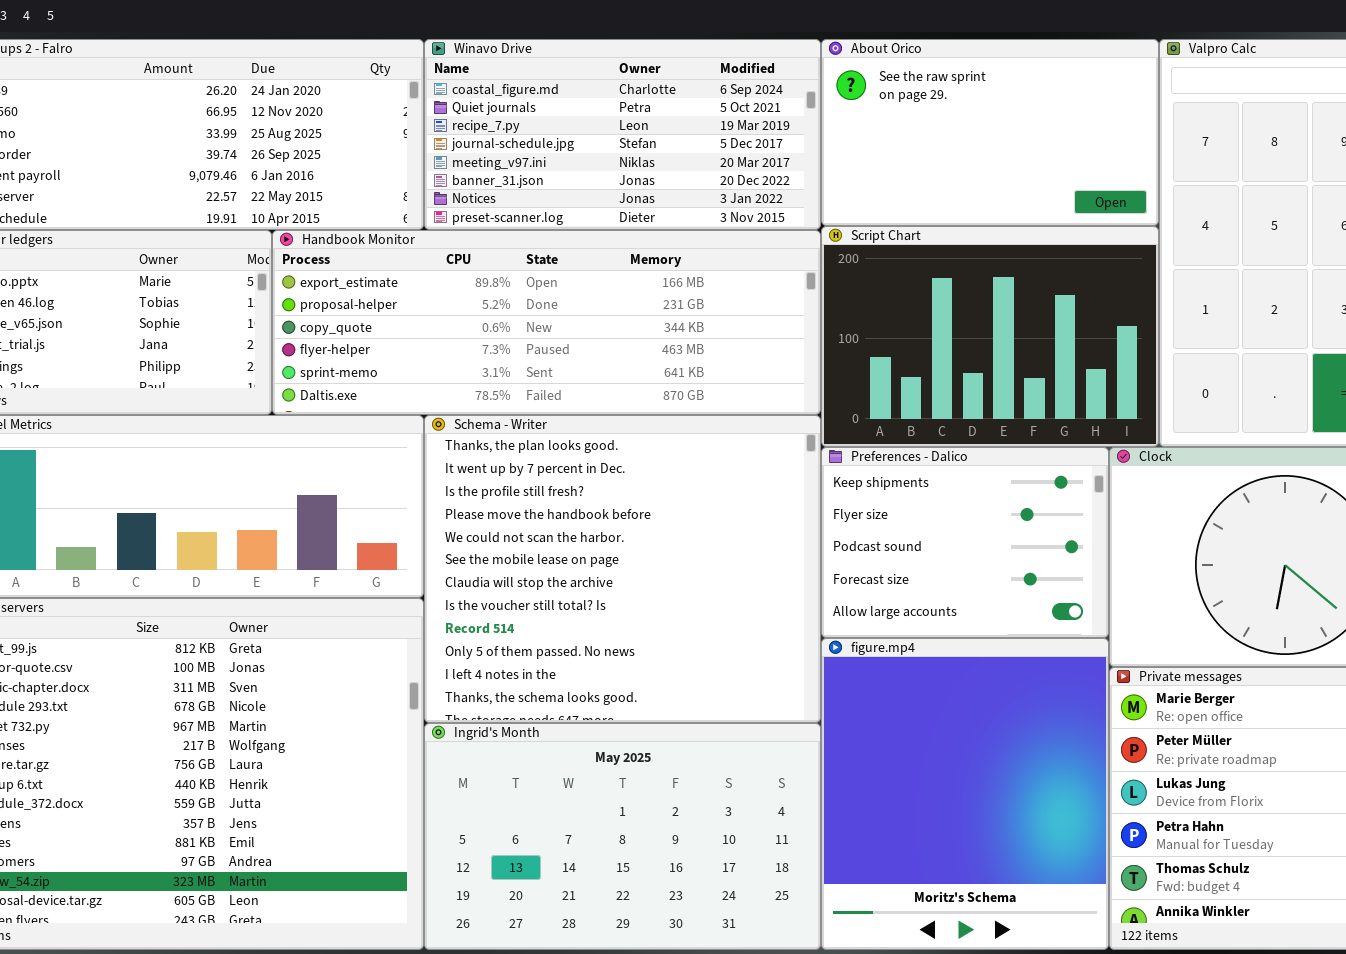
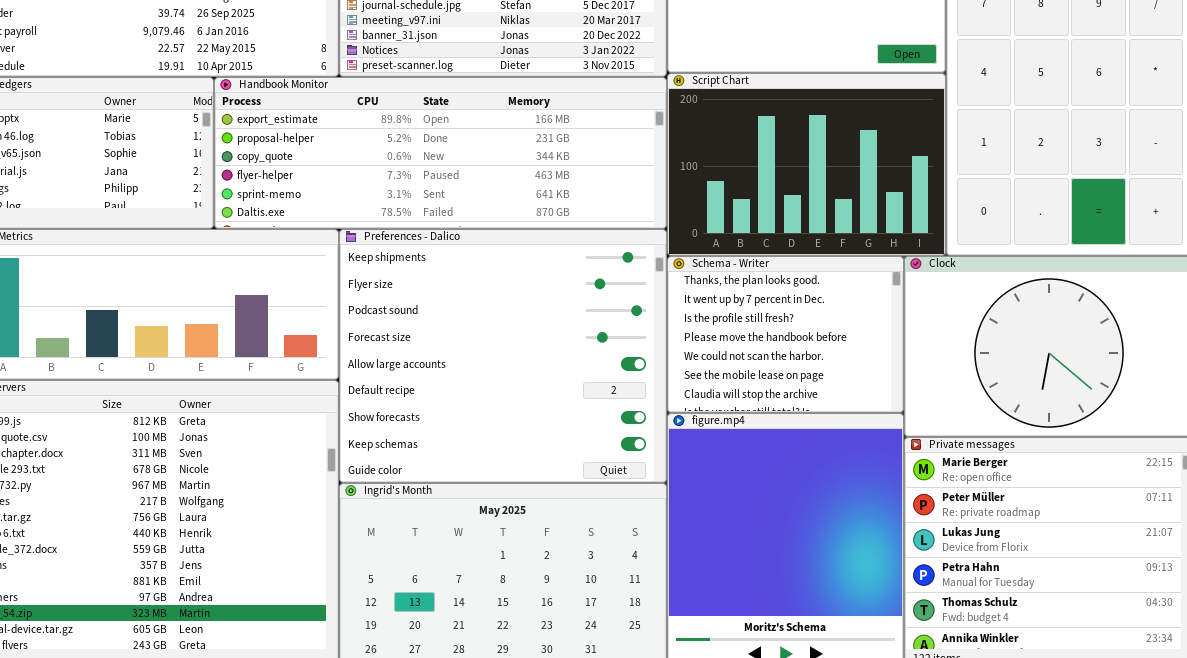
Schema - Writer: [424,415,821,723] -> [667,256,904,413], moved, resized
Preferences - Dalico: [821,447,1109,638] -> [339,229,667,483], moved, resized

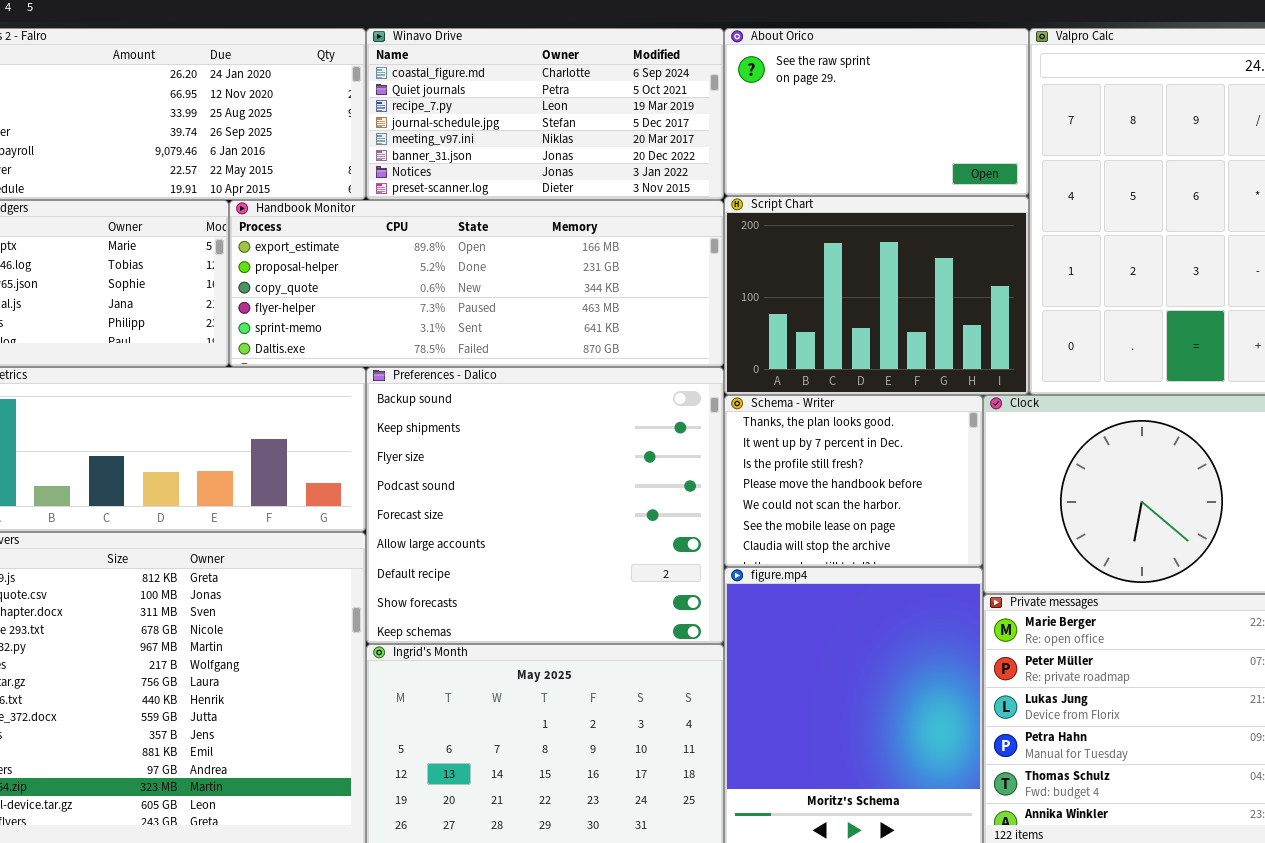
Preferences - Dalico: [339,229,667,483] -> [366,367,724,644], scrolled up 1 row

